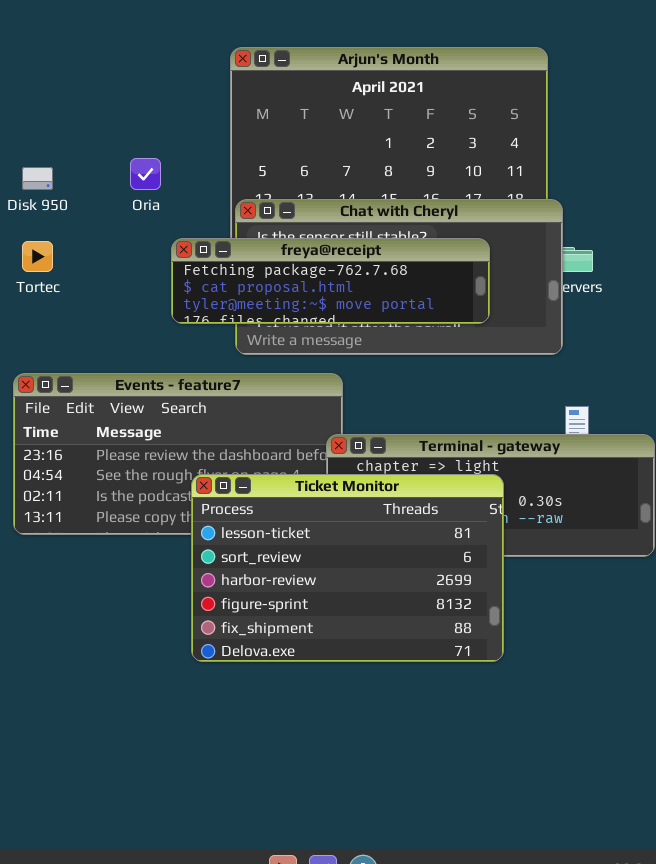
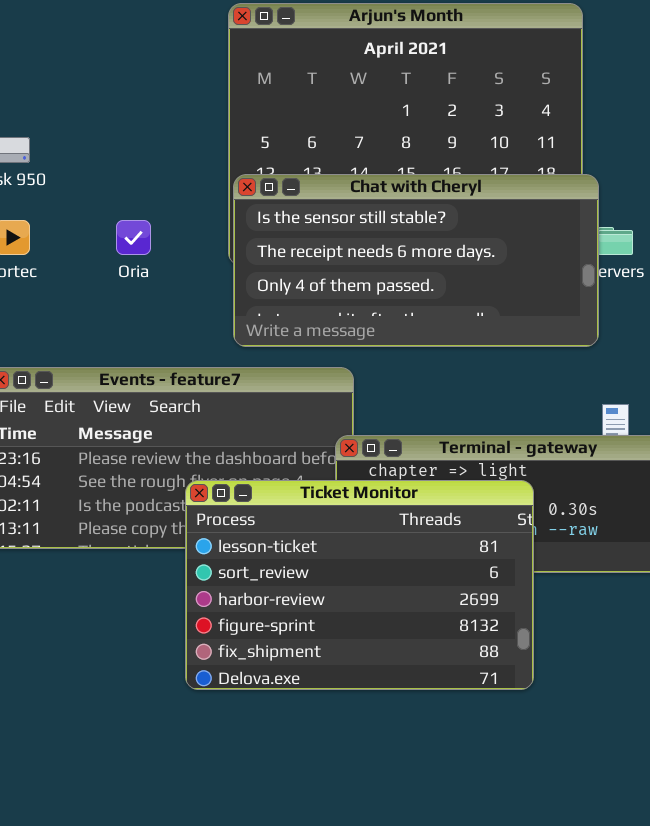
Oria: [130,158,161,190] -> [116,220,151,255], moved
freya@receipt: [171,238,490,324] -> none, closed

